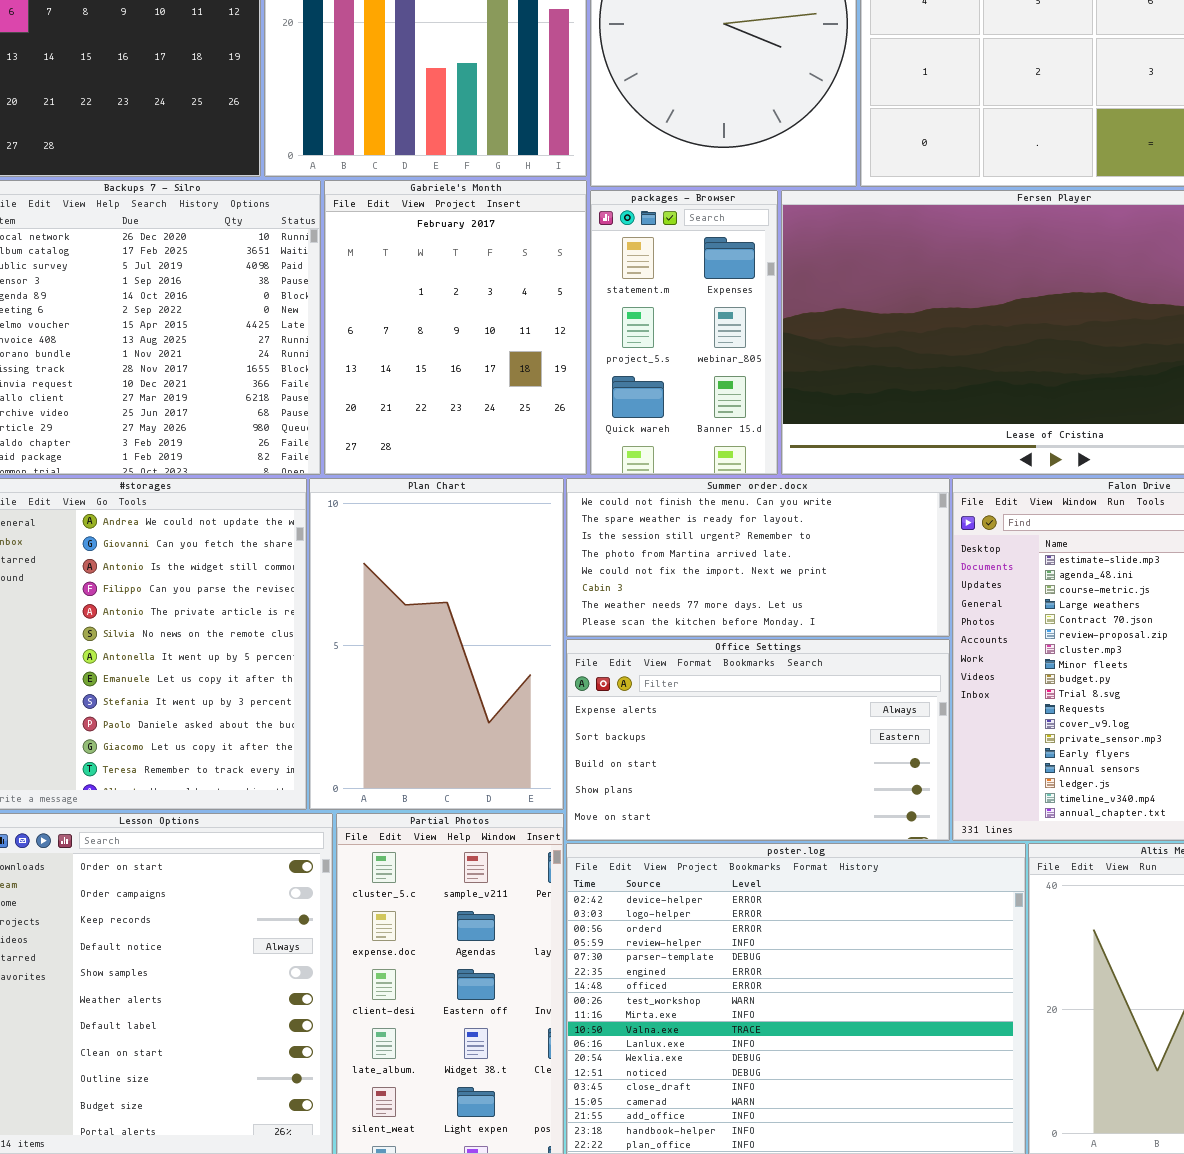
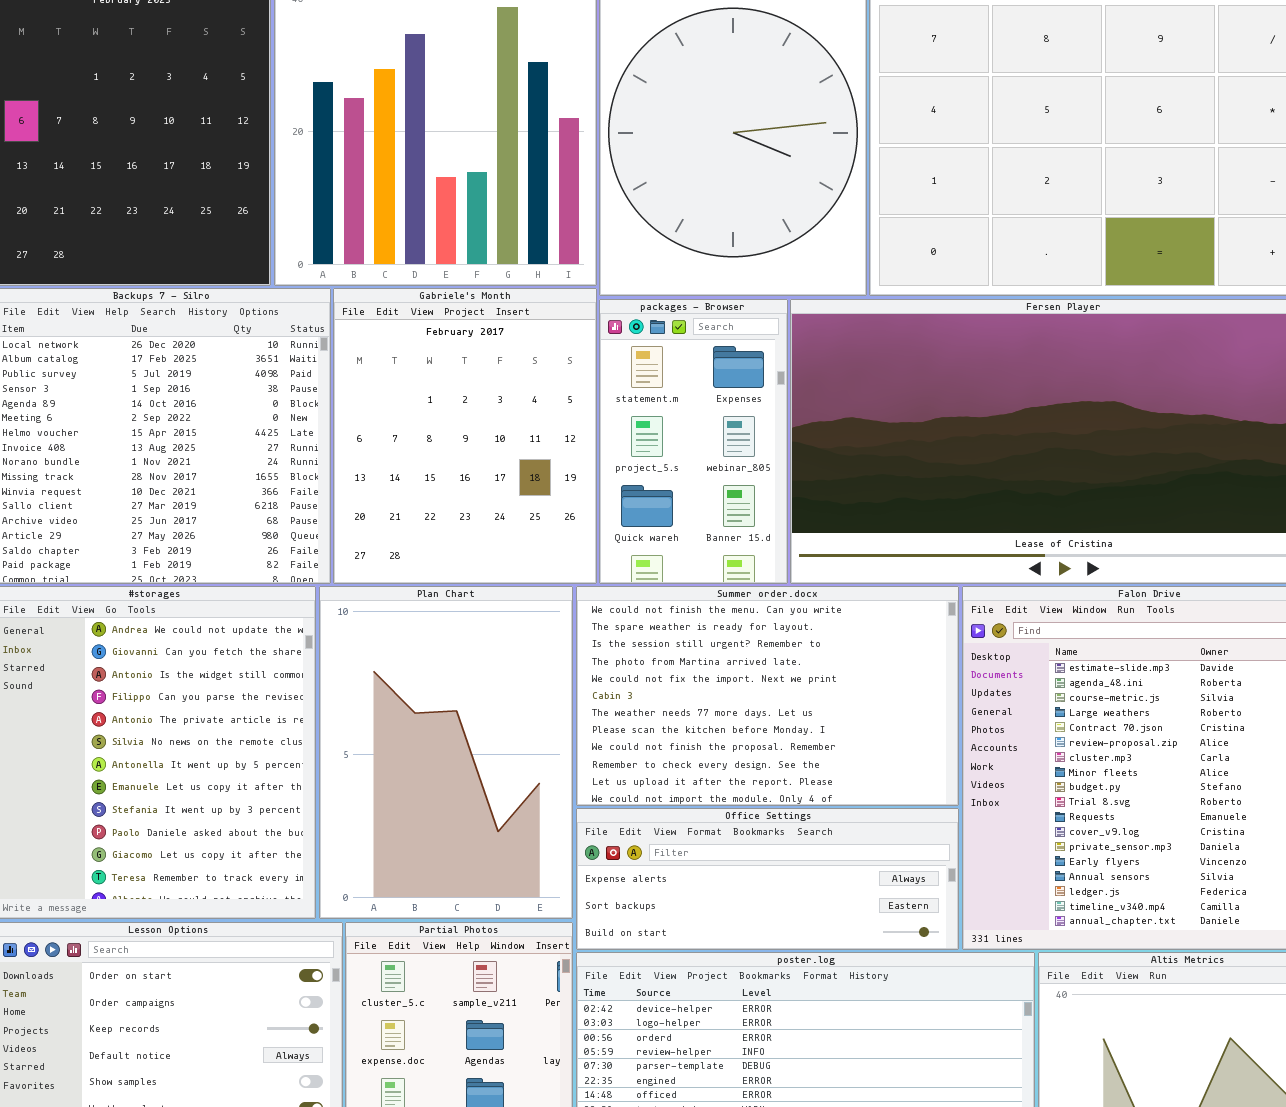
Summer order.docx: [566,478,950,637] -> [576,586,959,806], resized
Office Settings: [566,639,950,841] -> [576,808,959,950], resized

